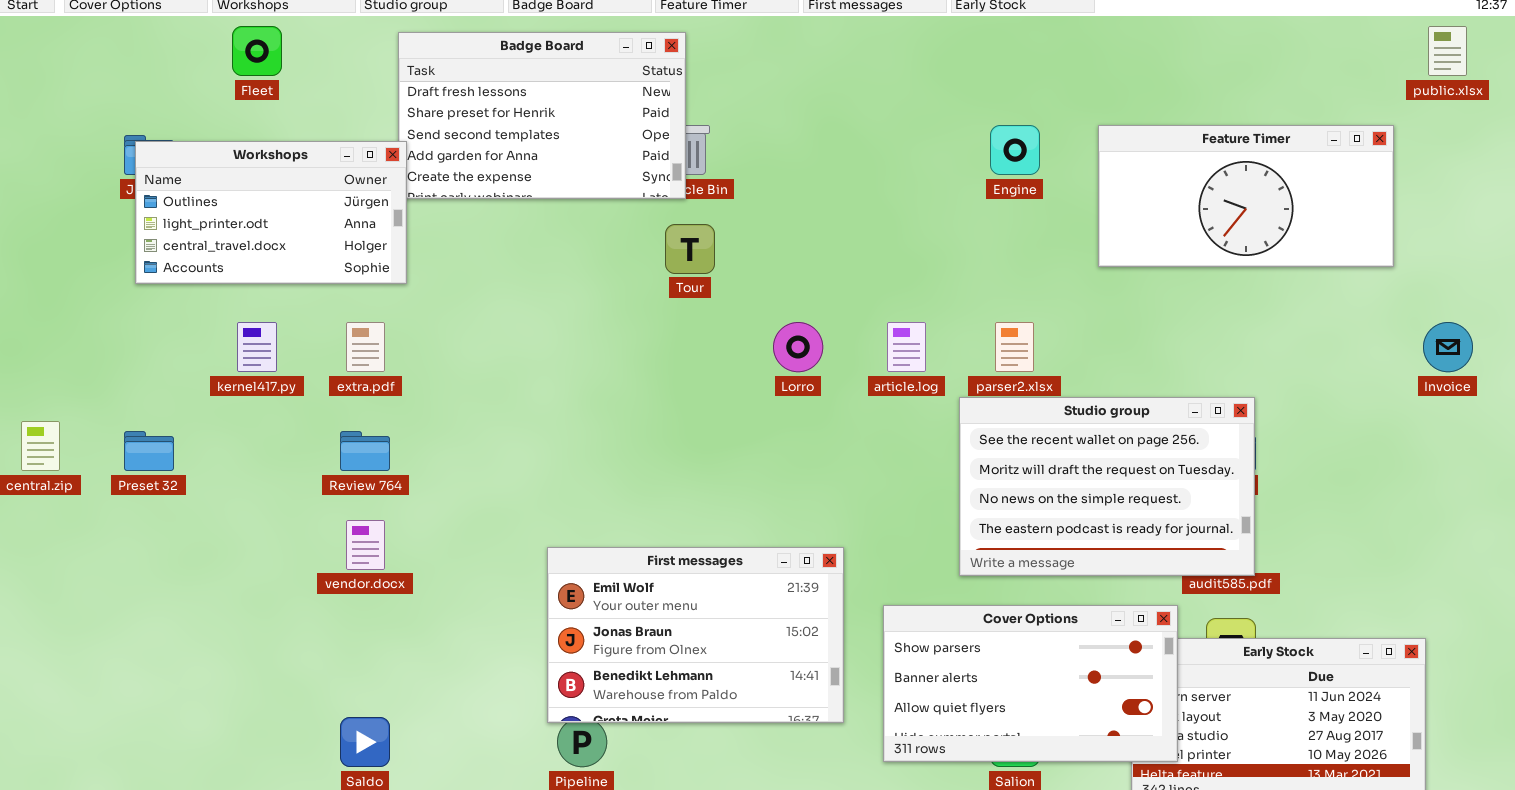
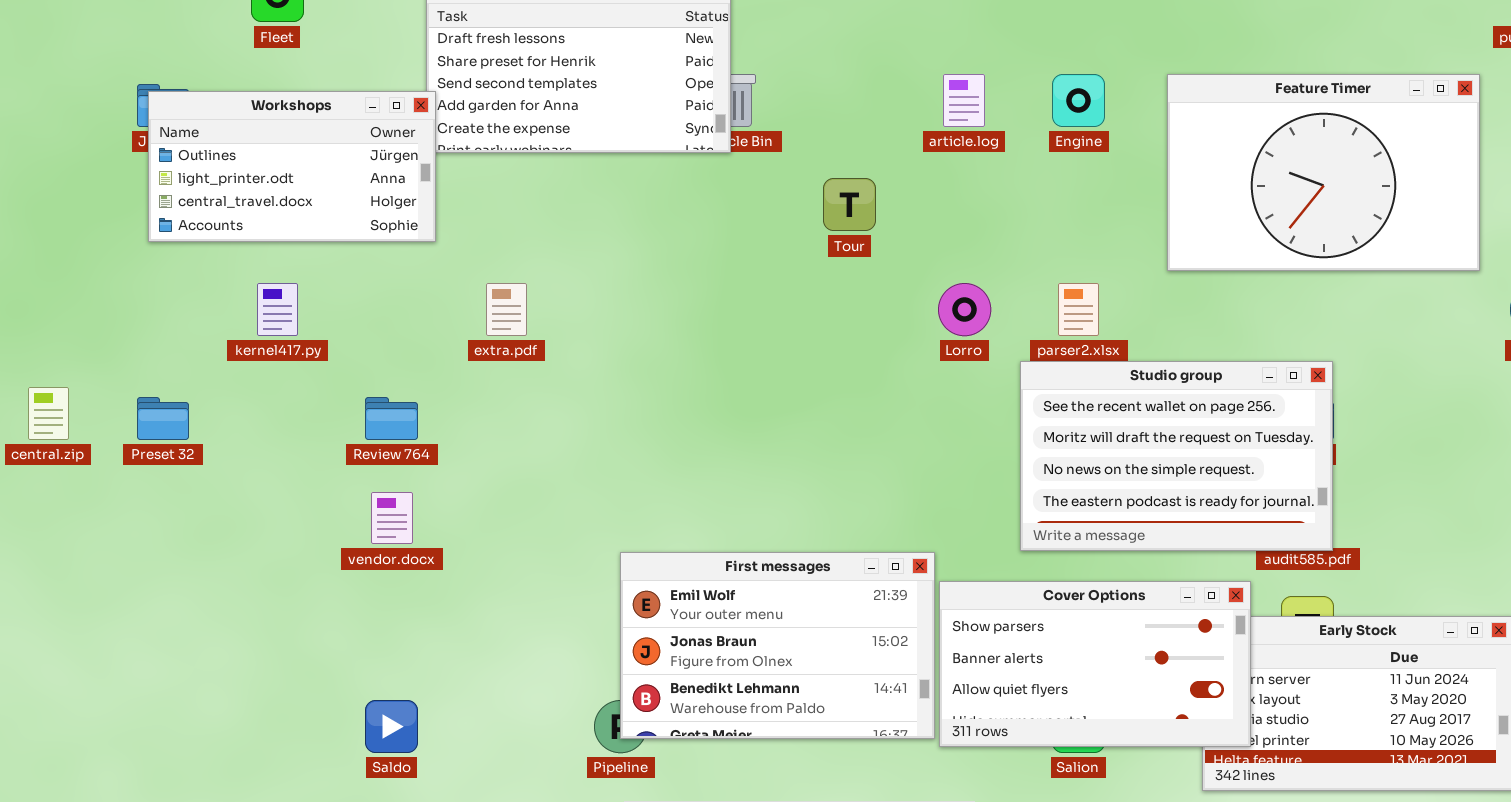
Feature Timer: [1098,125,1394,267] -> [1167,74,1480,271], resized
Tour: [665,224,715,274] -> [823,178,876,231], moved
extra.pdf: [346,322,385,372] -> [486,283,527,336], moved
Lorro: [773,322,823,372] -> [938,283,991,336], moved
article.log: [887,322,926,372] -> [943,74,985,127], moved
First messages: [547,547,844,723] -> [620,552,935,739], moved

